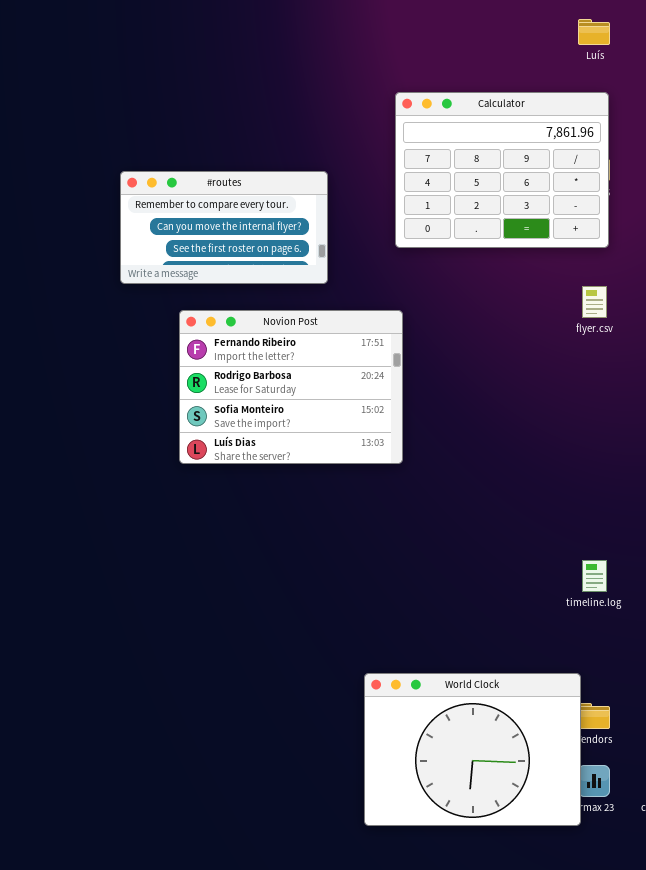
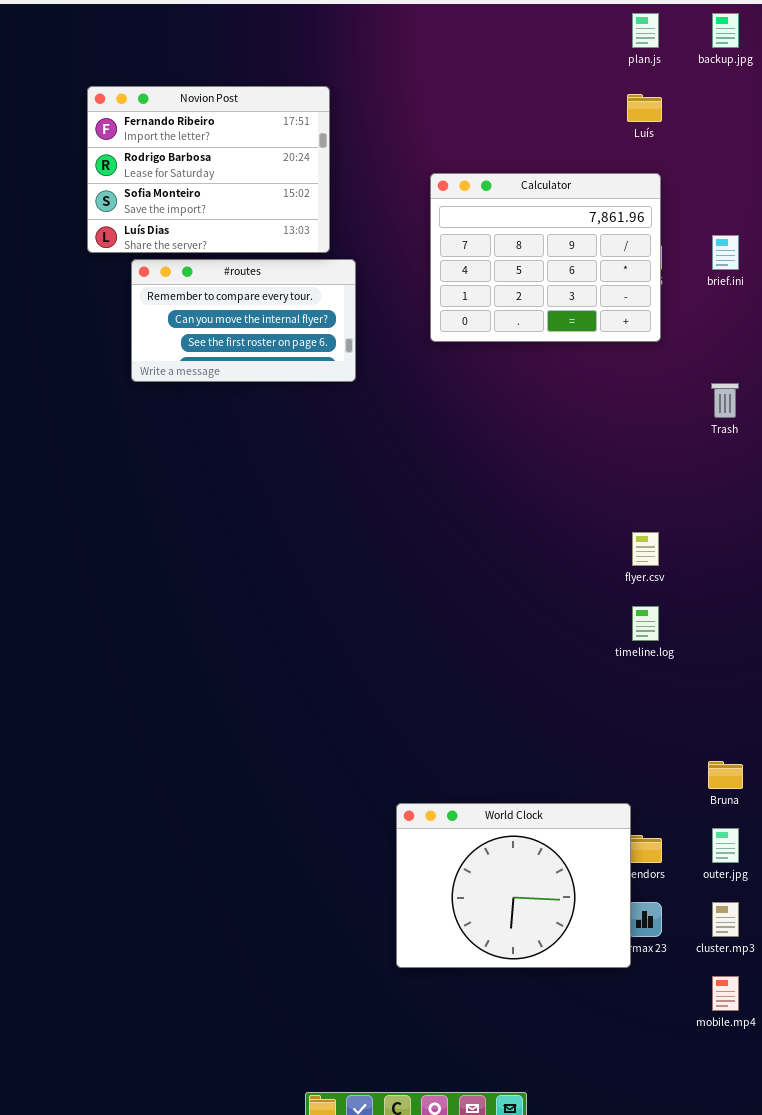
flyer.csv: [582,286,607,318] -> [632,532,659,566], moved
Novion Post: [179,310,403,464] -> [87,86,330,253], moved
timeline.log: [582,560,607,592] -> [632,606,659,641], moved

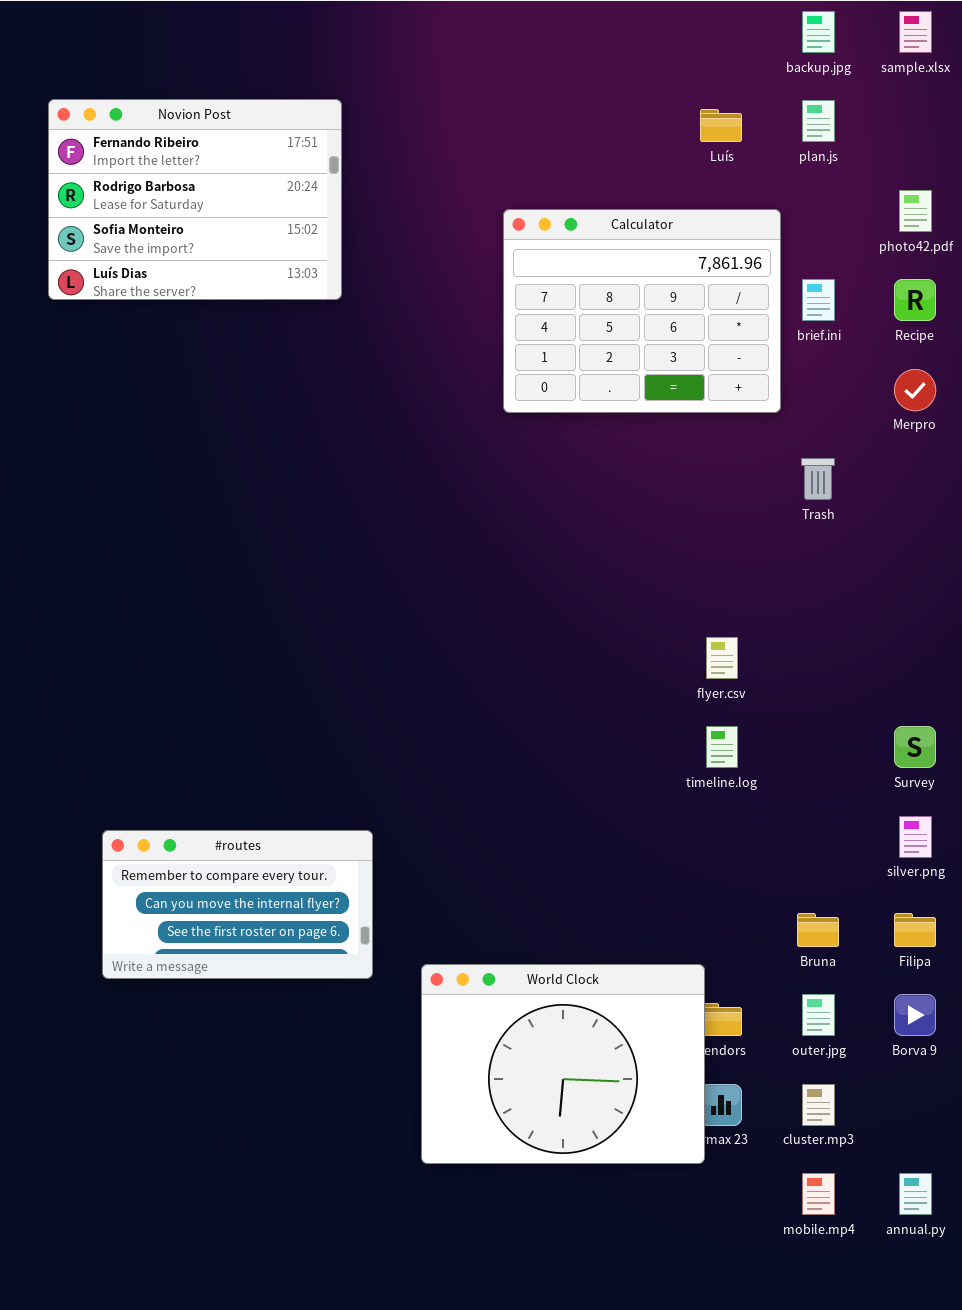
plan.js: [632,13,659,48] -> [802,100,835,142], moved
Calculator: [430,173,661,342] -> [503,209,781,413], moved
#routes: [131,259,356,382] -> [102,830,373,979], moved

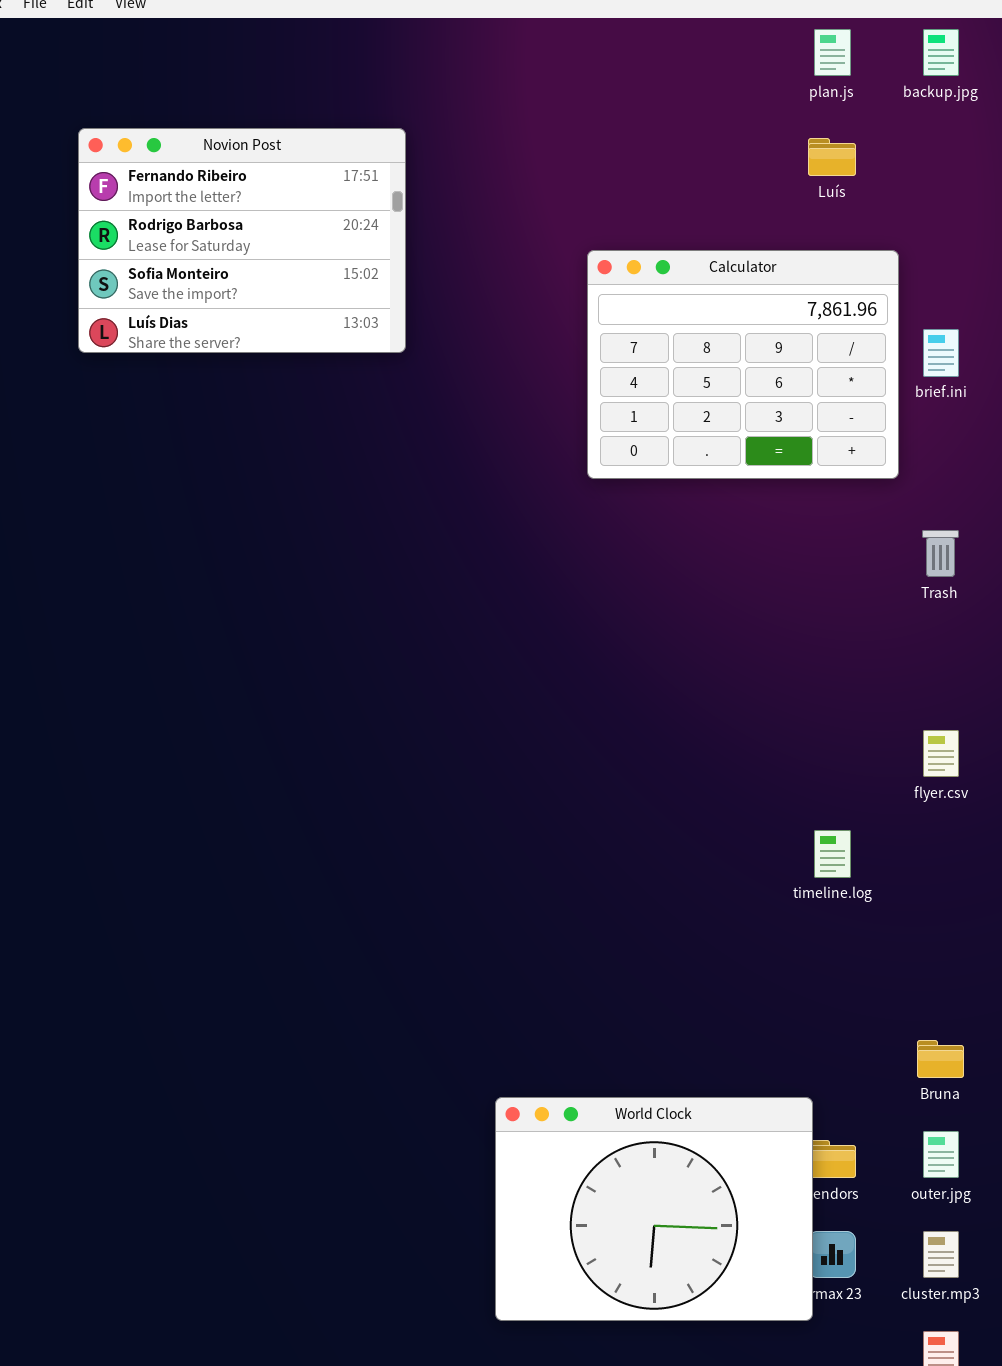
plan.js: [802,100,835,142] -> [814,29,851,76], moved
flyer.csv: [706,637,738,679] -> [923,730,959,777], moved
#routes: [102,830,373,979] -> none, closed

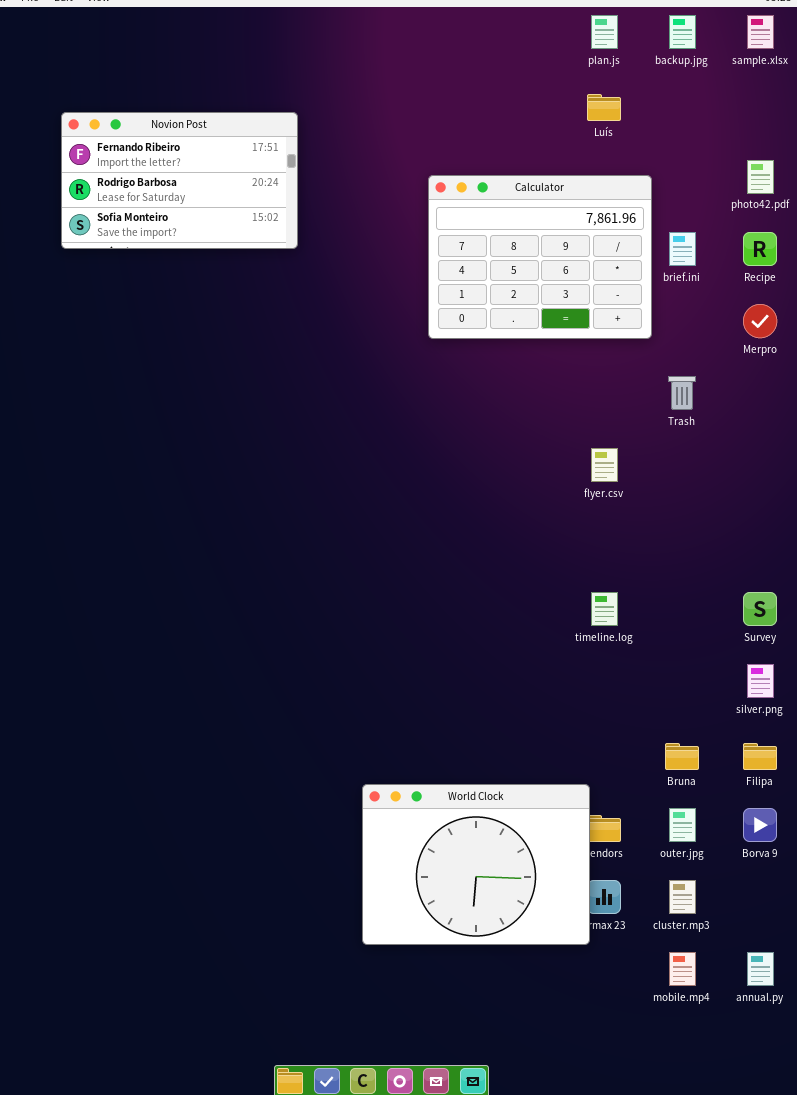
Novion Post: [78,128,406,353] -> [61,112,298,249], resized
flyer.csv: [923,730,959,777] -> [591,448,618,482], moved

